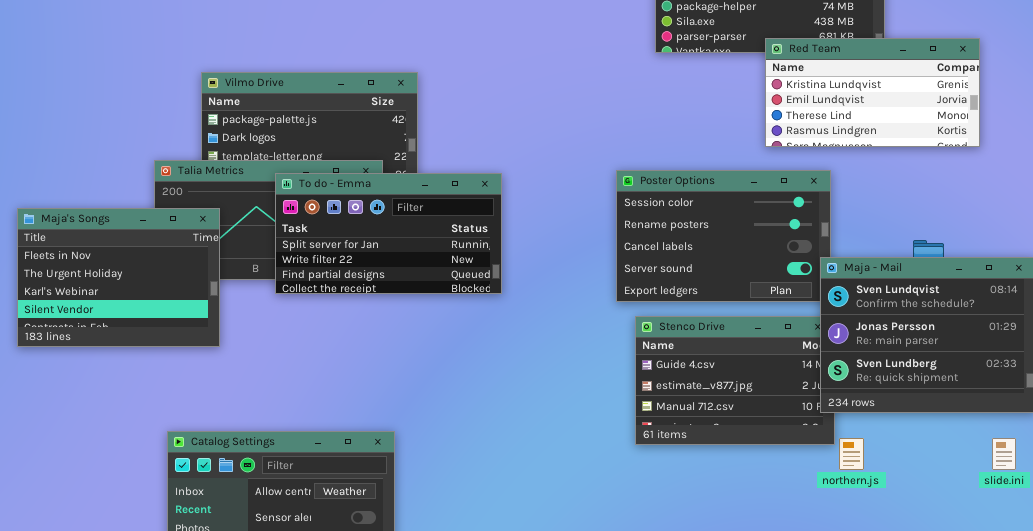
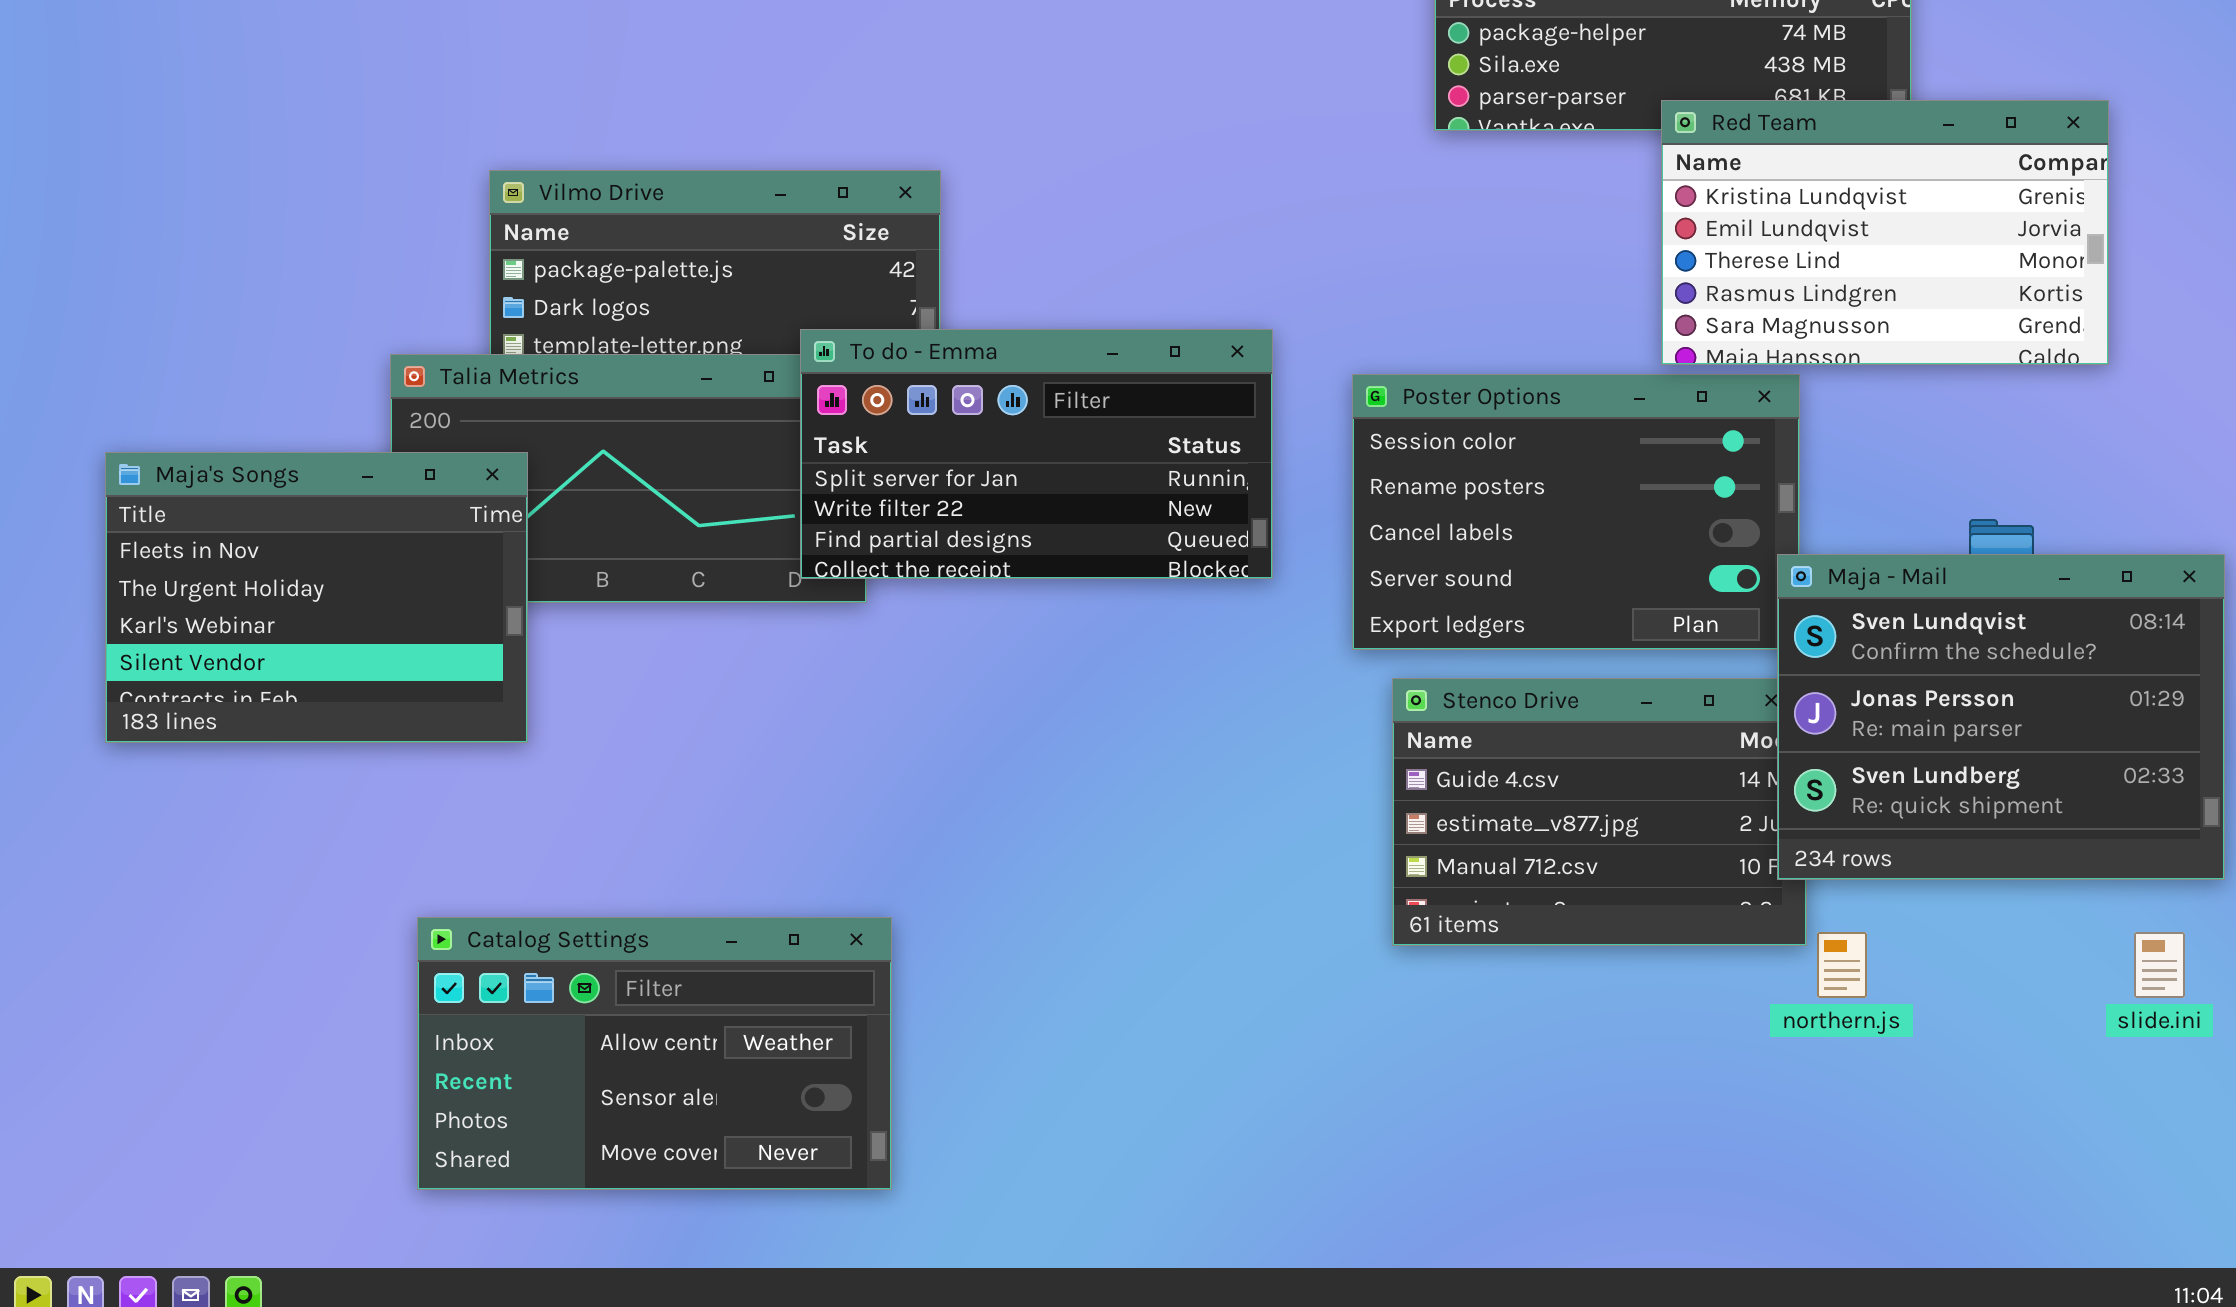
Red Team: [765,38,980,147] -> [1661,100,2109,365], resized
To do - Emma: [275,173,502,294] -> [800,329,1273,579], moved

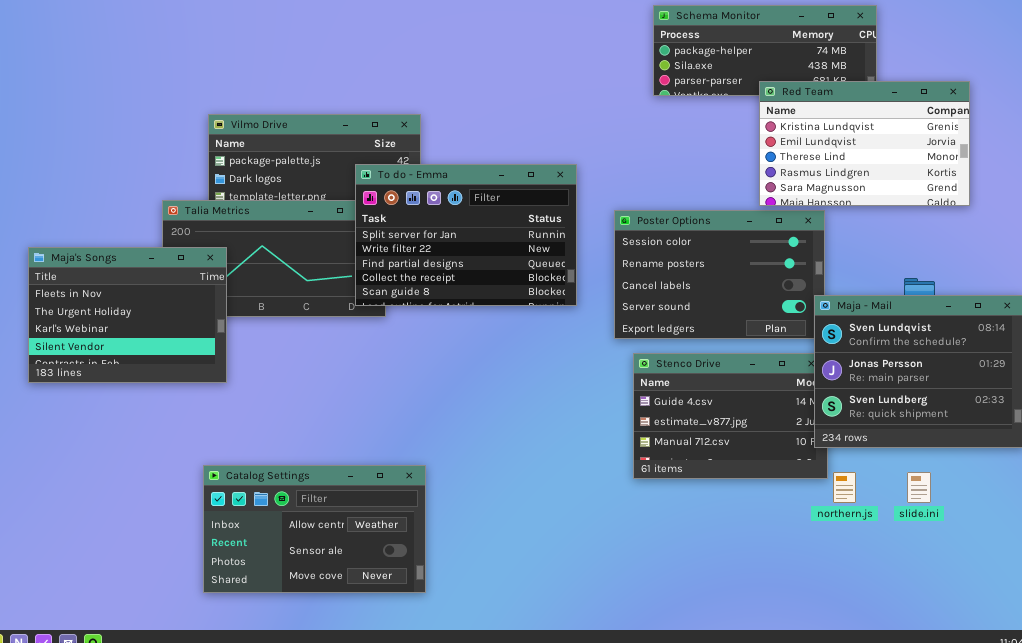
To do - Emma: [800,329,1273,579] -> [355,164,577,306], resized
Catalog Settings: [417,917,892,1190] -> [203,465,426,593], moved
slide.ini: [2134,932,2185,998] -> [907,472,931,503], moved

